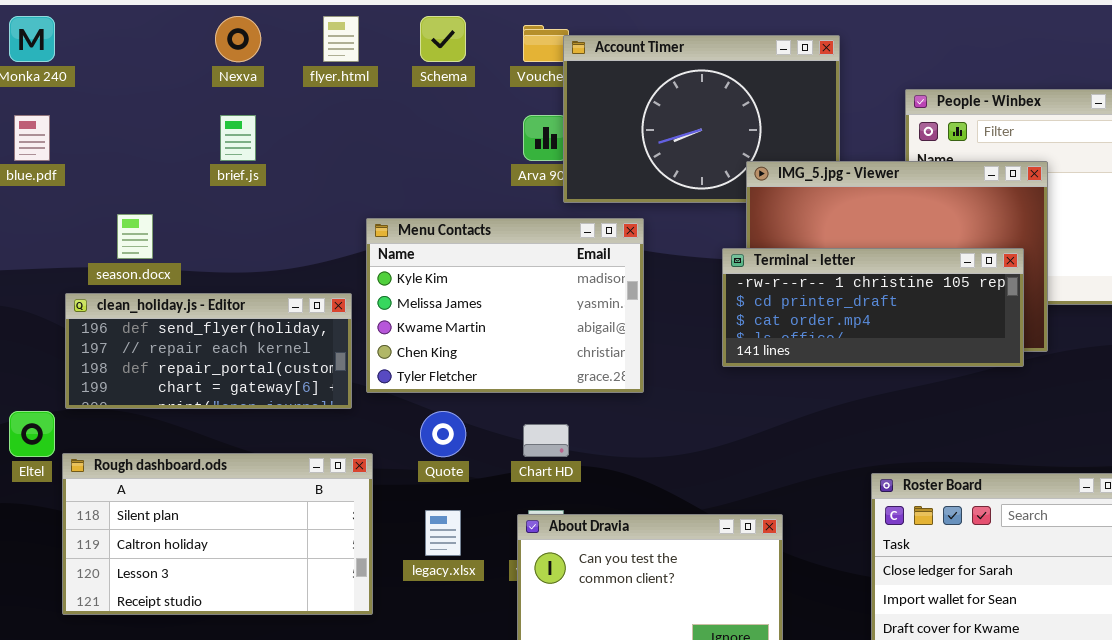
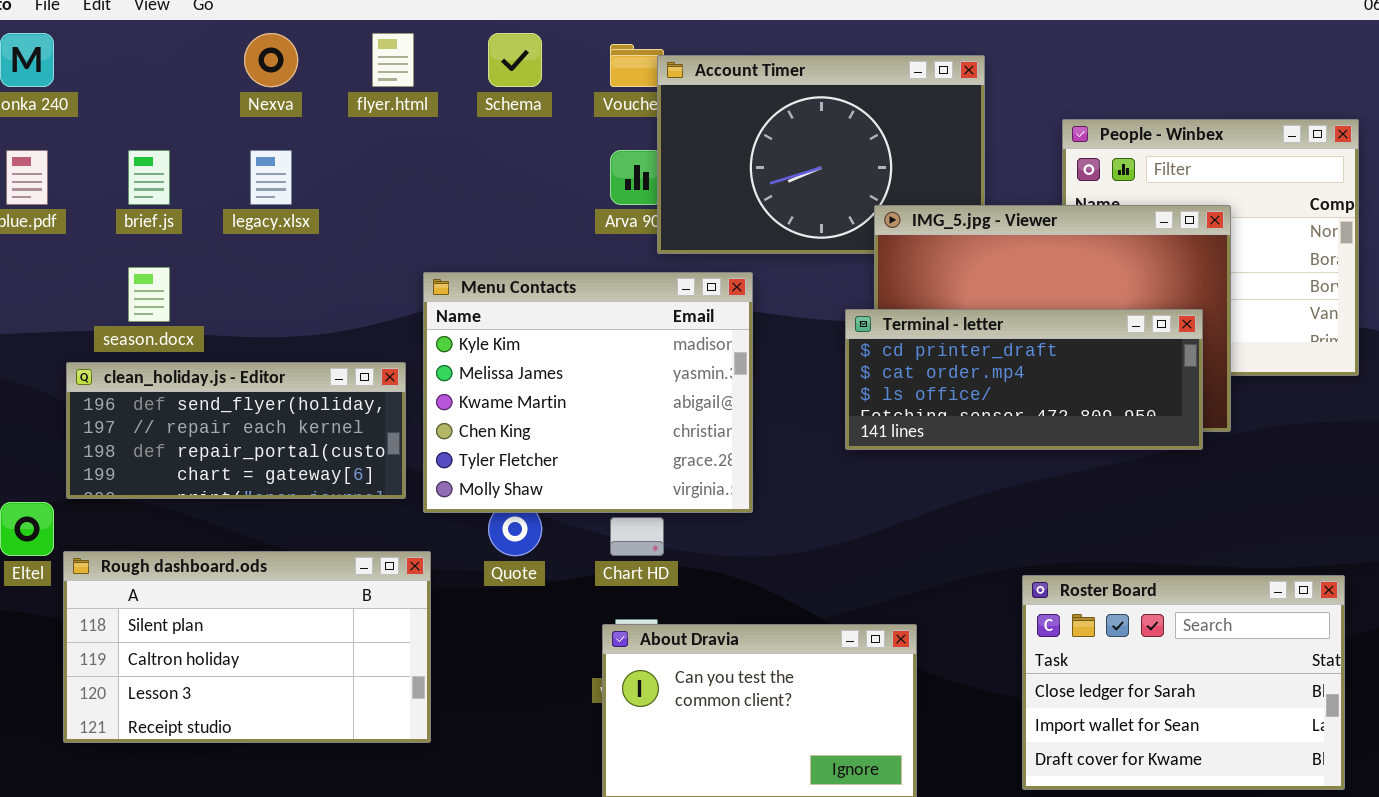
brief.js: [220,115,256,161] -> [128,150,170,205], moved
Menu Contacts: [366,218,644,393] -> [423,272,753,513], resized
Terminal - letter: [722,248,1024,367] -> [845,309,1203,450], scrolled down 1 row
legacy.xlsx: [425,510,461,556] -> [250,150,292,205], moved

